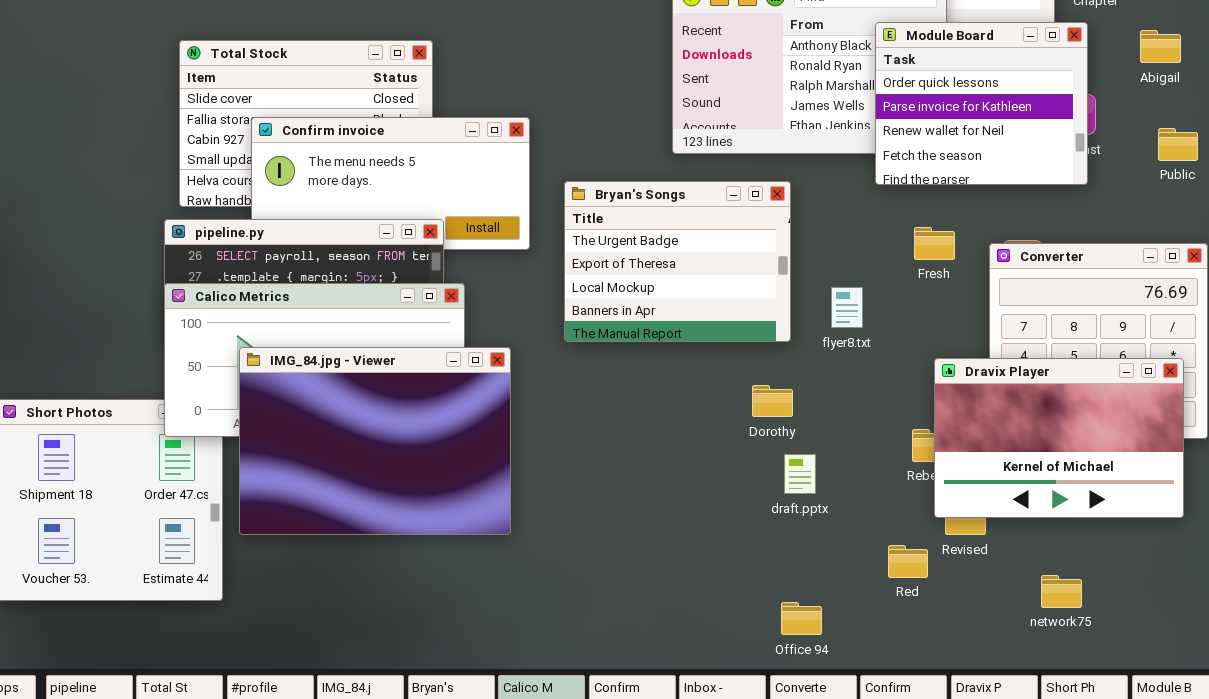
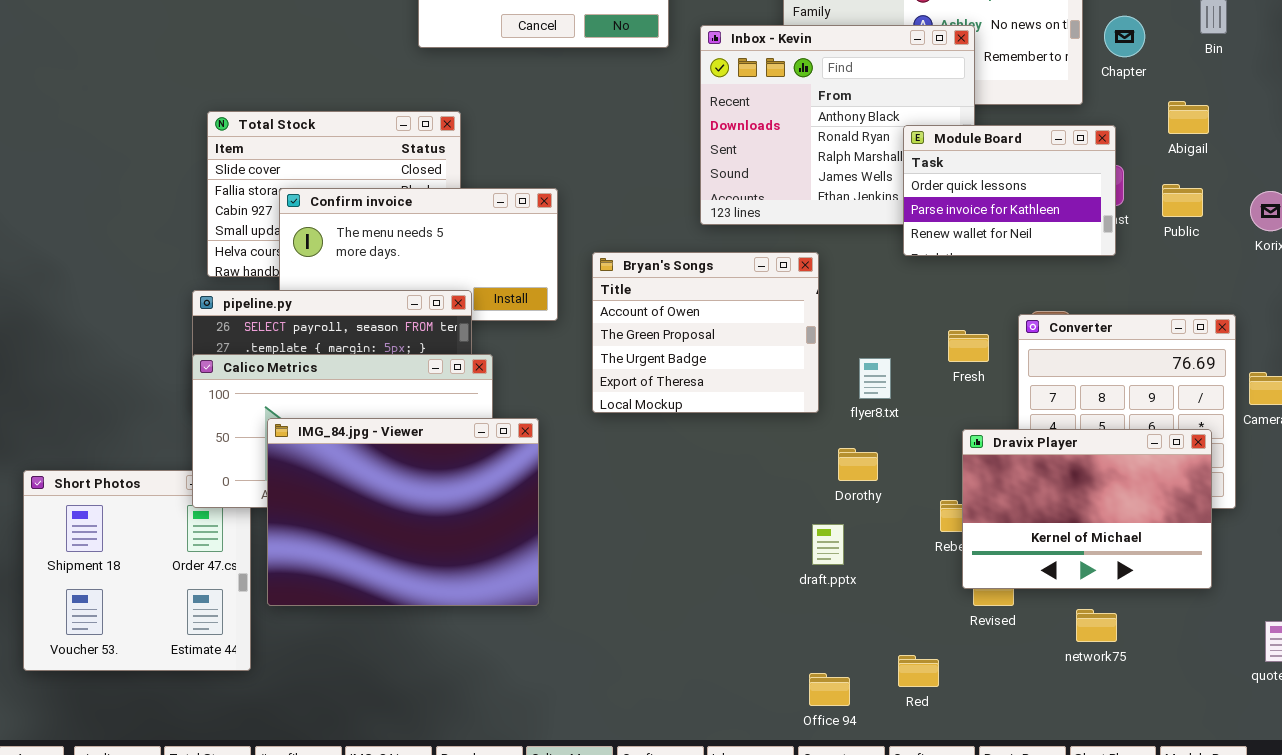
Module Board: [875,22,1088,185] -> [903,125,1116,256], resized
Public: [1158,128,1198,161] -> [1162,184,1203,217], moved
Bryan's Songs: [564,181,791,342] -> [592,252,819,413], scrolled up 2 rows
Fresh: [914,227,955,260] -> [948,330,989,362], moved
Dorothy: [752,385,793,417] -> [838,448,878,481], moved
Red: [888,545,928,578] -> [898,655,939,687], moved
network75: [1041,575,1082,608] -> [1076,609,1117,642], moved

